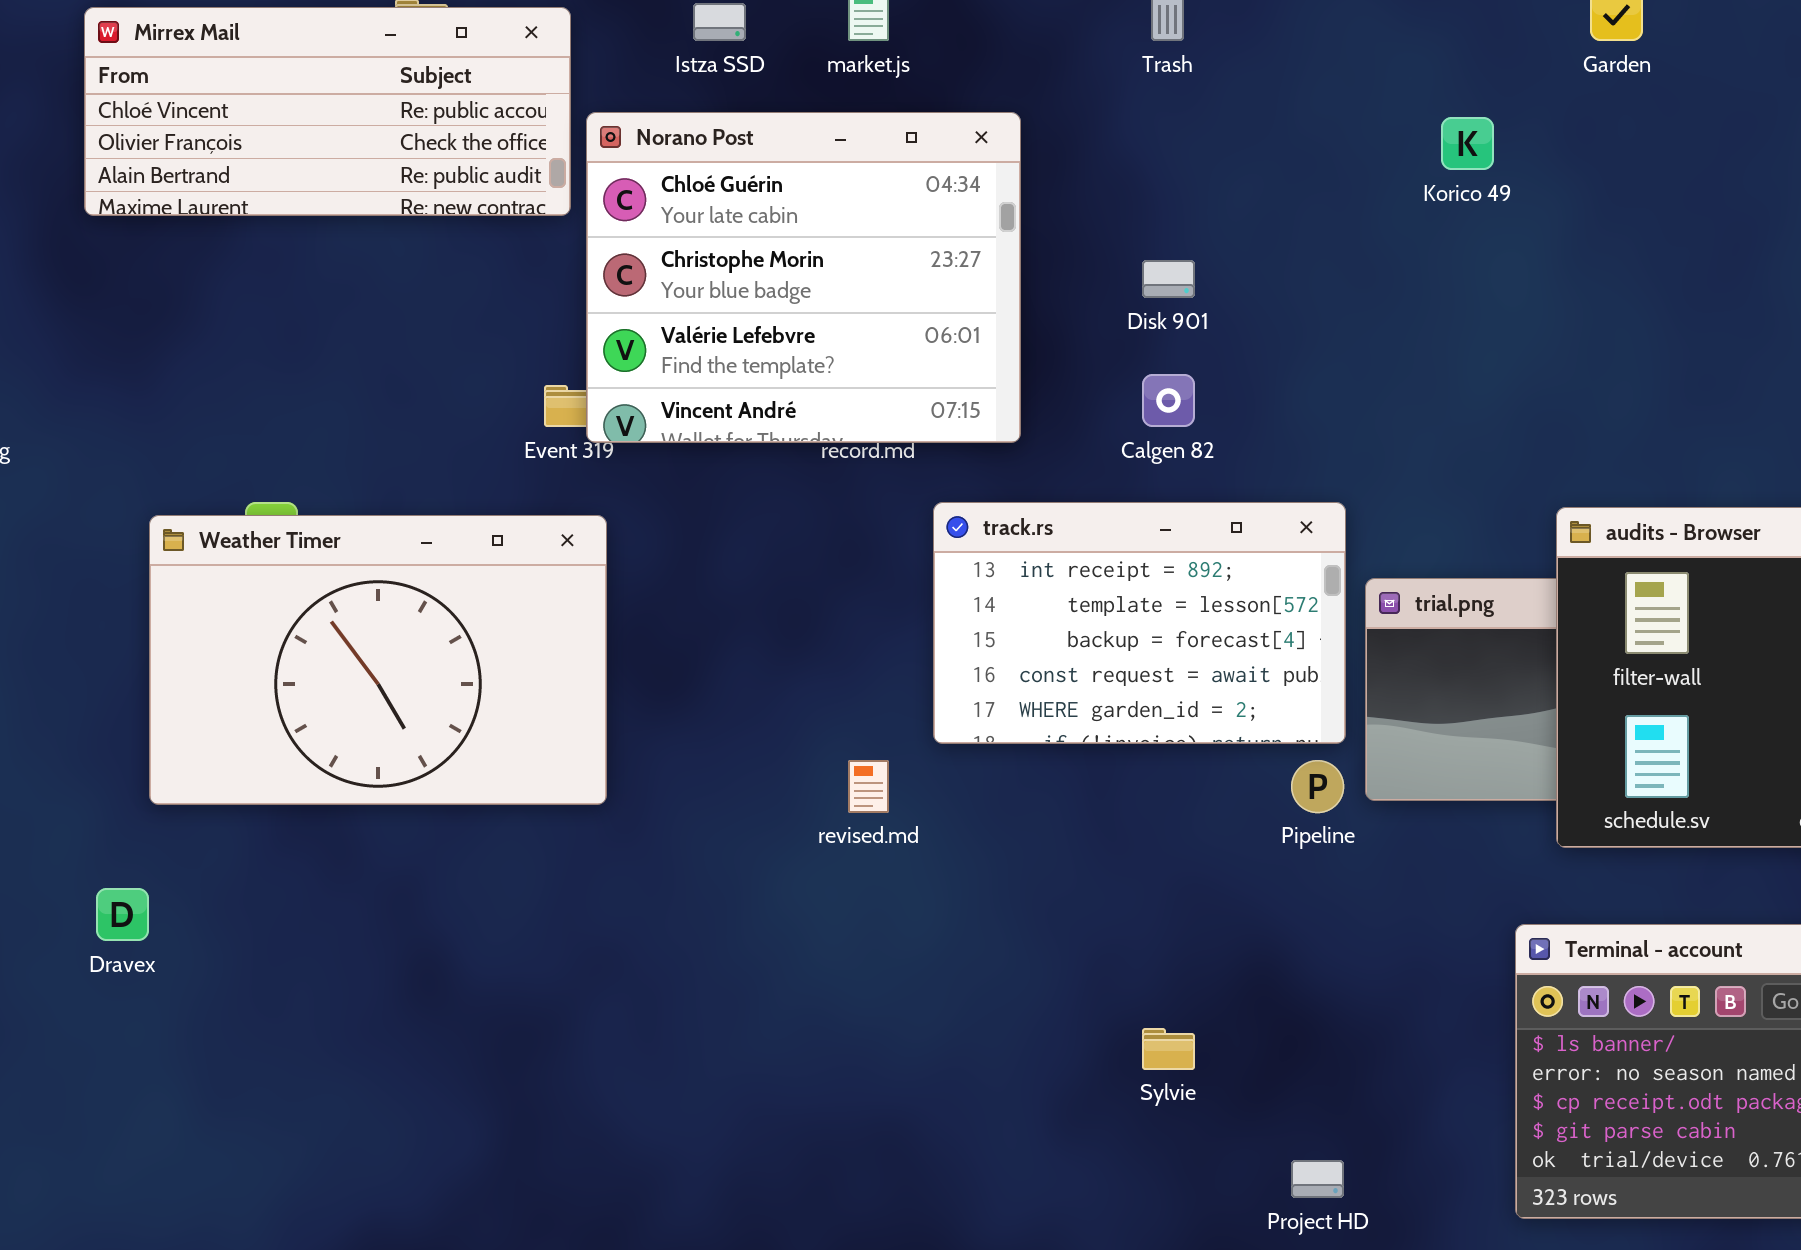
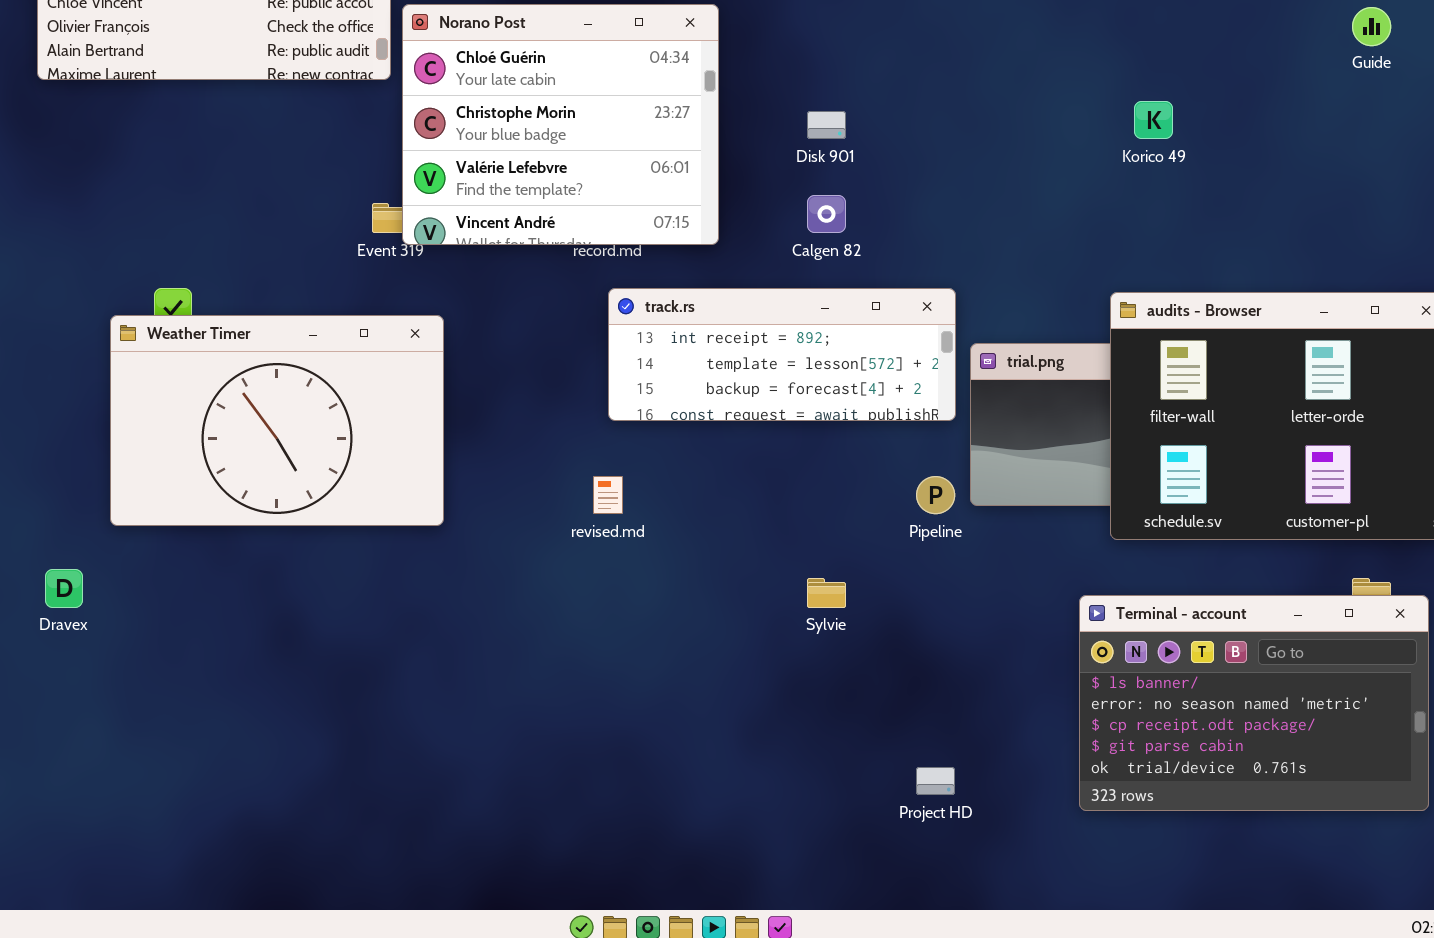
Korico 49: [1441,117,1494,170] -> [1134,101,1173,139], moved
track.rs: [933,502,1346,744] -> [608,288,956,421], resized
Weather Timer: [149,515,607,805] -> [110,315,444,526], moved
Sylvie: [1142,1028,1195,1070] -> [807,578,846,608], moved

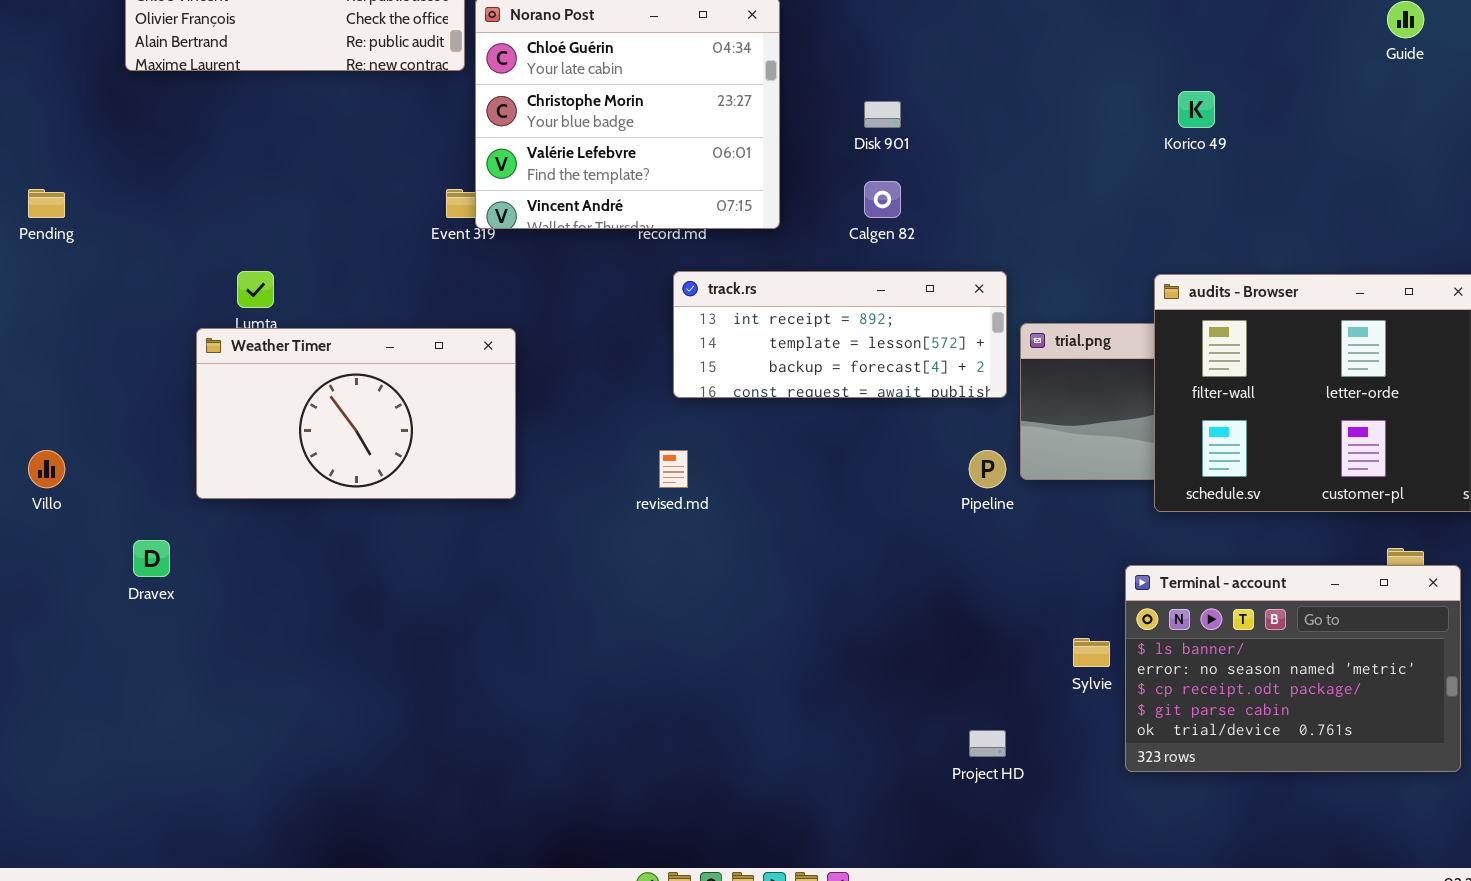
Weather Timer: [110,315,444,526] -> [196,328,516,499], resized
Sylvie: [807,578,846,608] -> [1073,638,1110,667], moved

